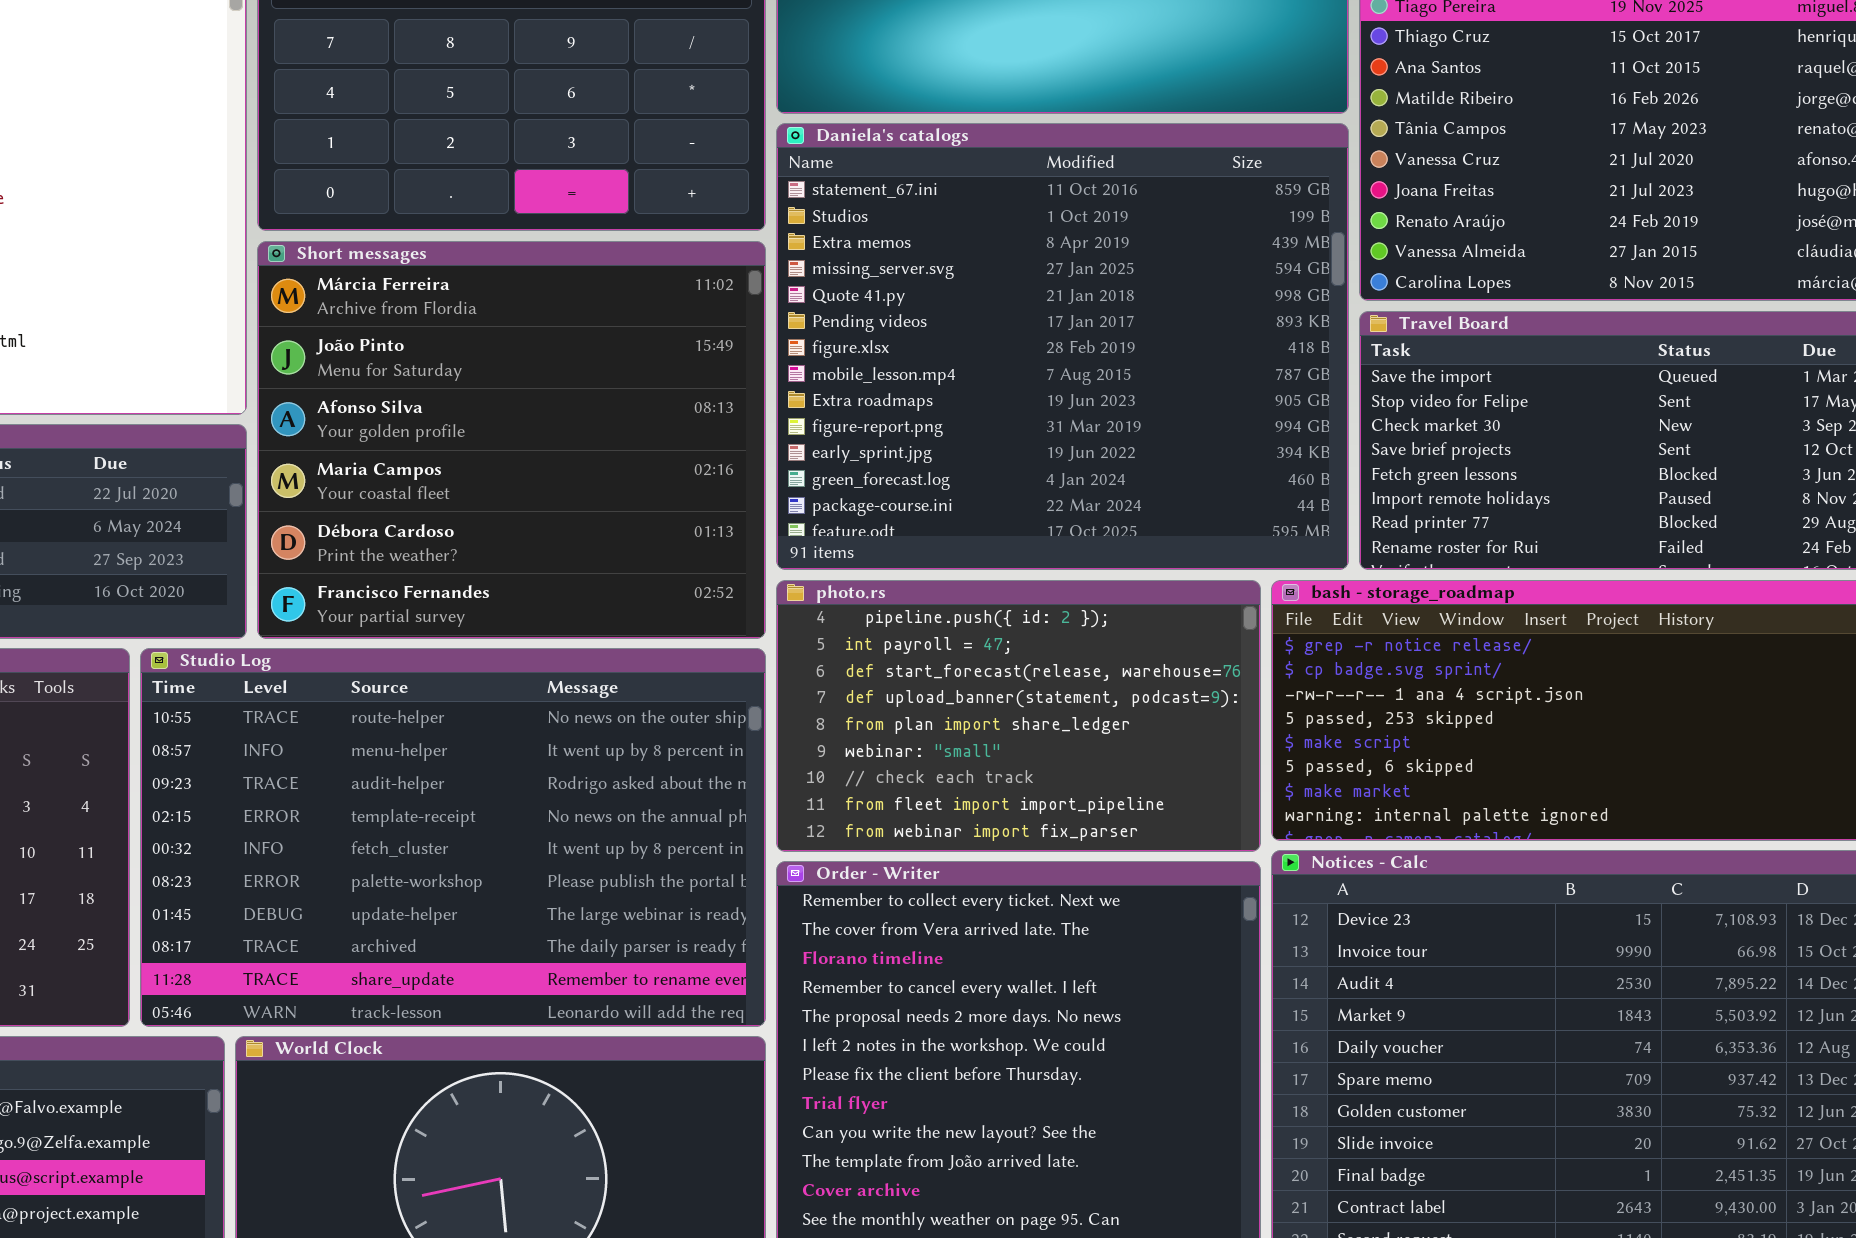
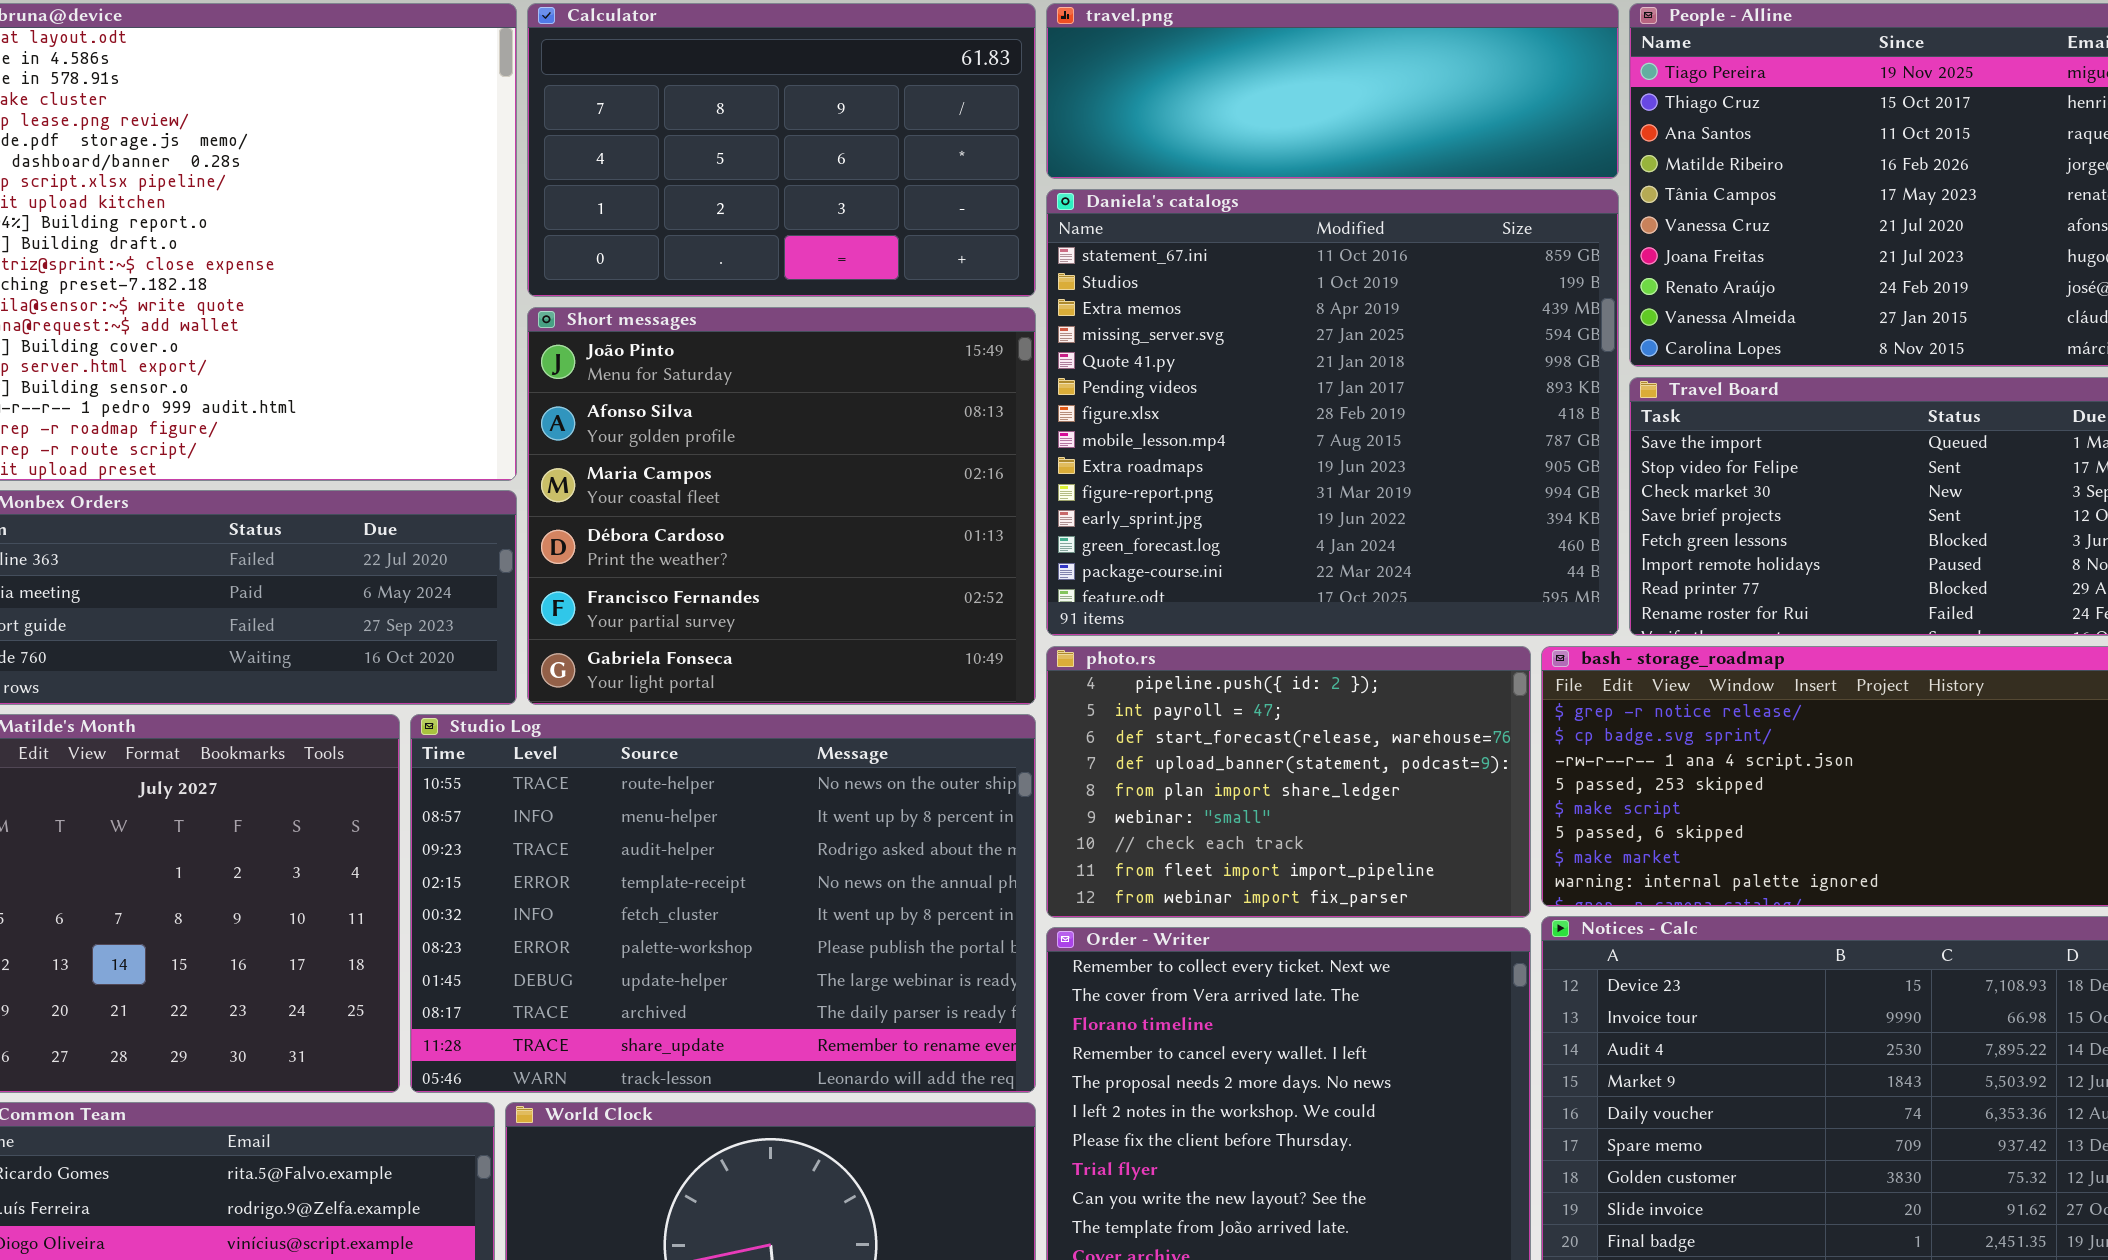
Short messages: [257,241,766,639] -> [527,307,1036,705], scrolled down 1 row

